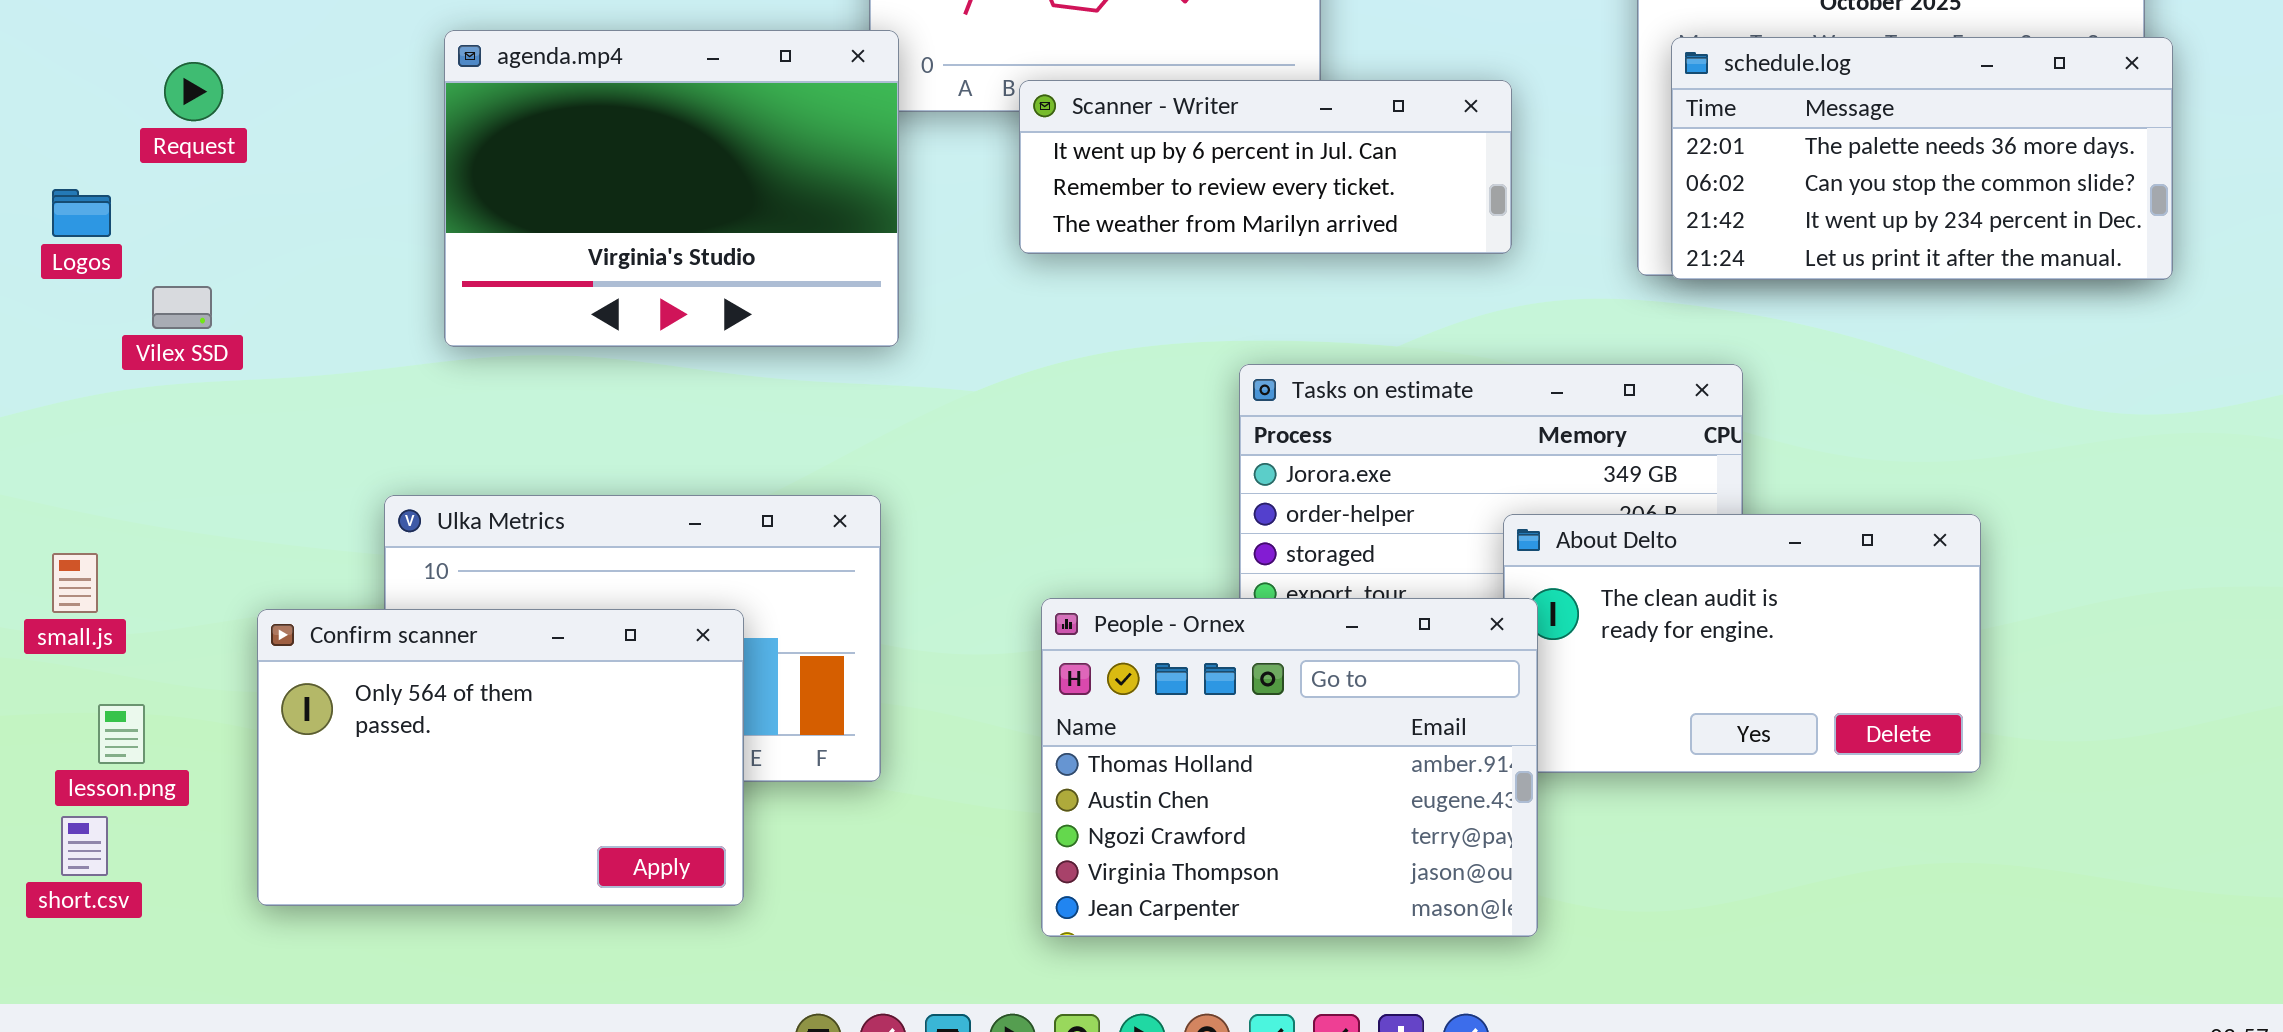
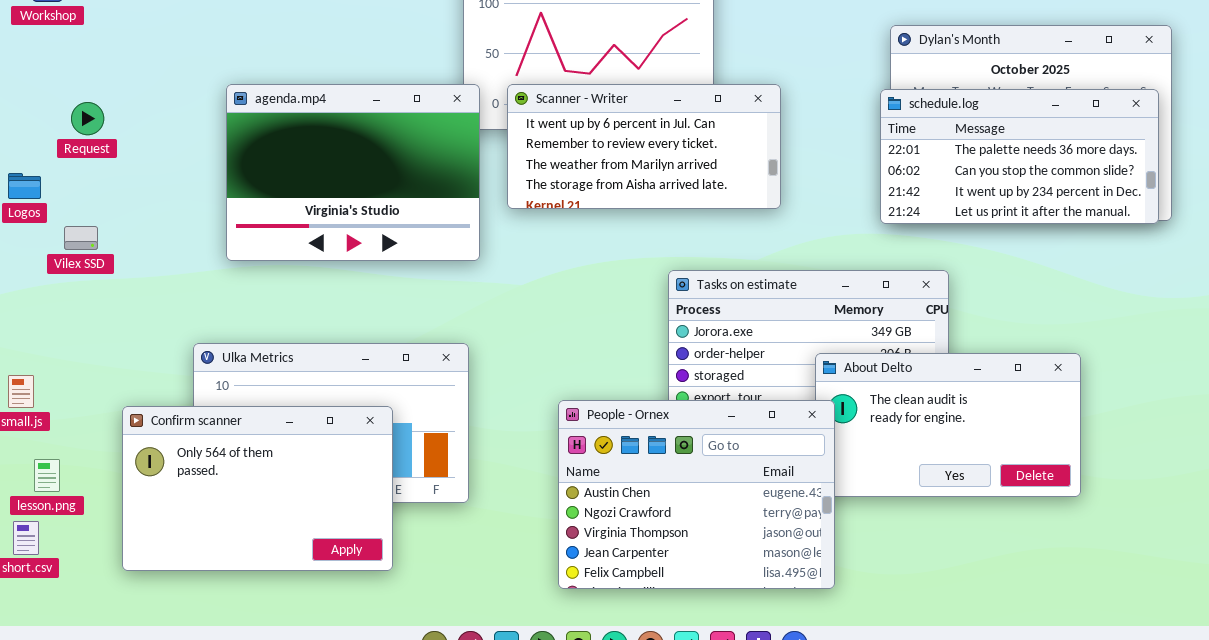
schedule.log: [1671,37,2173,280] -> [880,89,1159,224], moved
Scanner - Writer: [1019,80,1512,254] -> [507,84,781,209], moved, resized
People - Ornex: [1041,598,1538,937] -> [558,400,835,589], scrolled down 1 row

